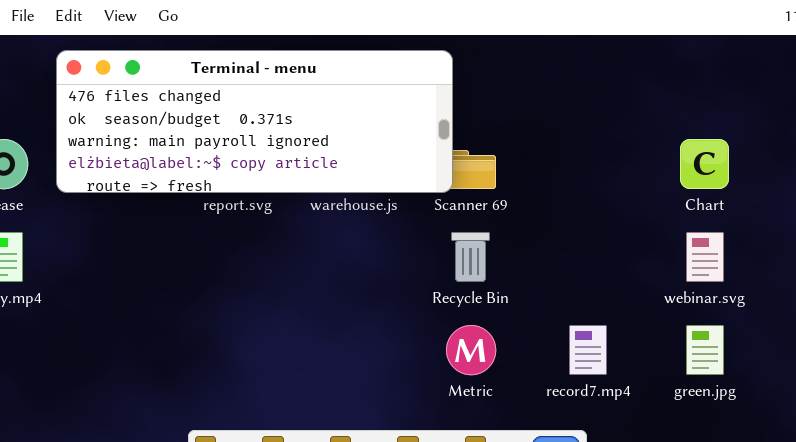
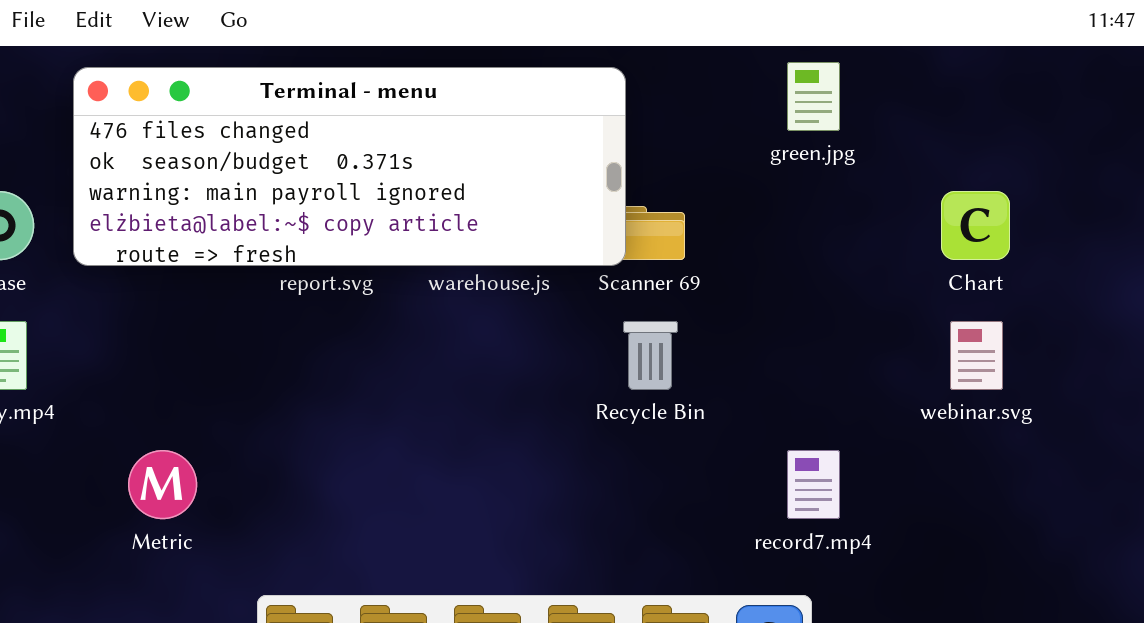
Metric: [446,325,496,375] -> [128,450,197,519], moved
green.jpg: [686,325,724,375] -> [787,62,840,131], moved

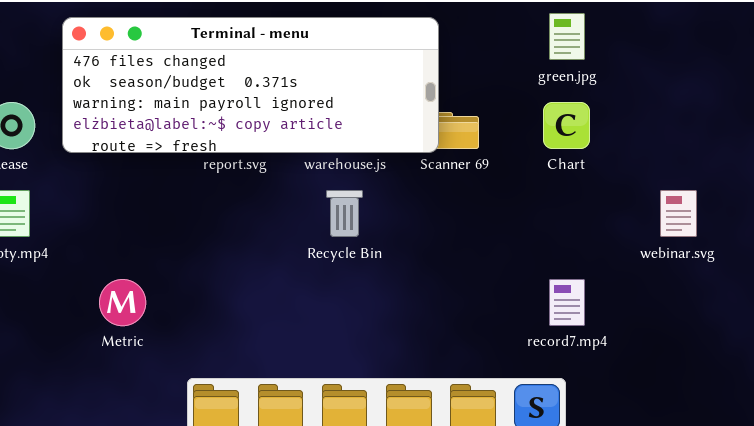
Chart: [941,191,1010,260] -> [543,102,590,149], moved
Recycle Bin: [623,321,678,390] -> [326,190,363,237], moved

